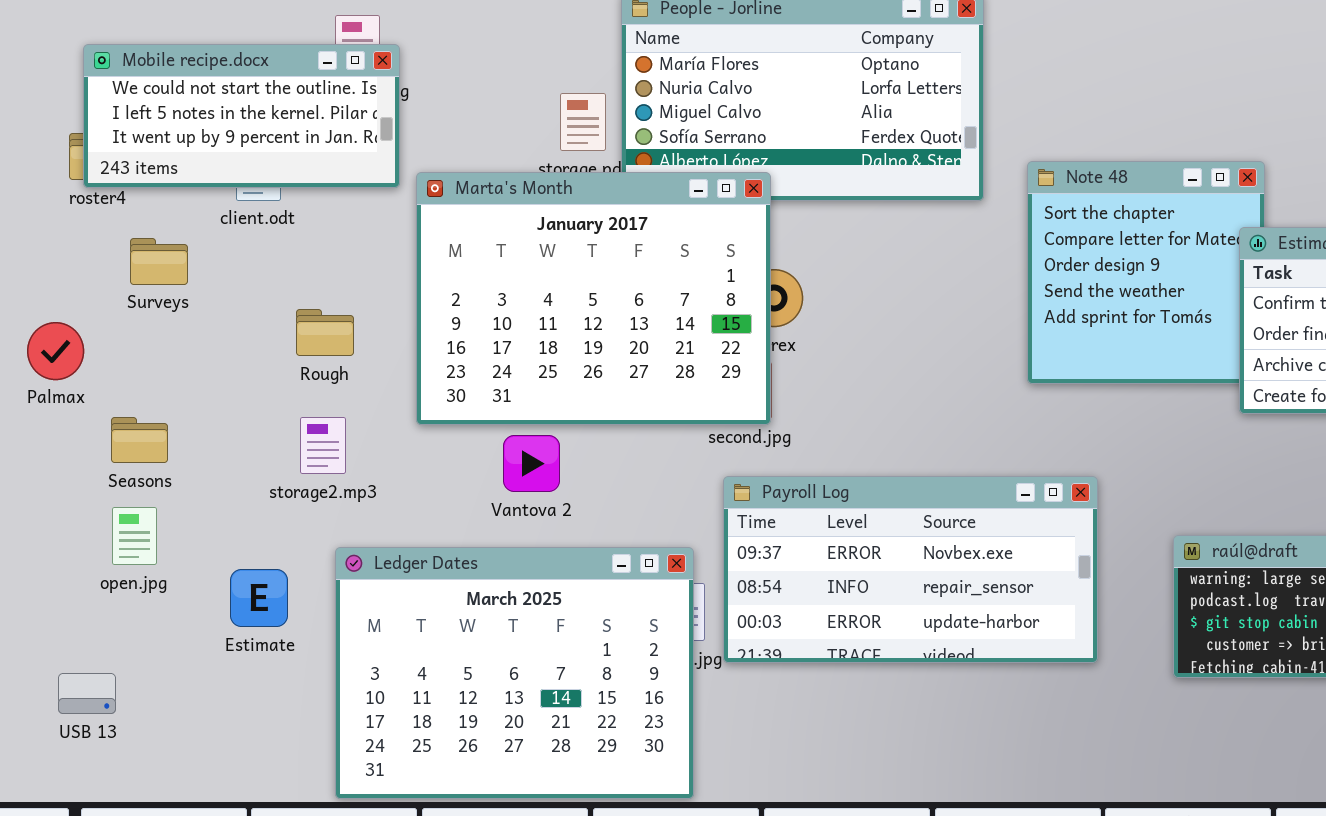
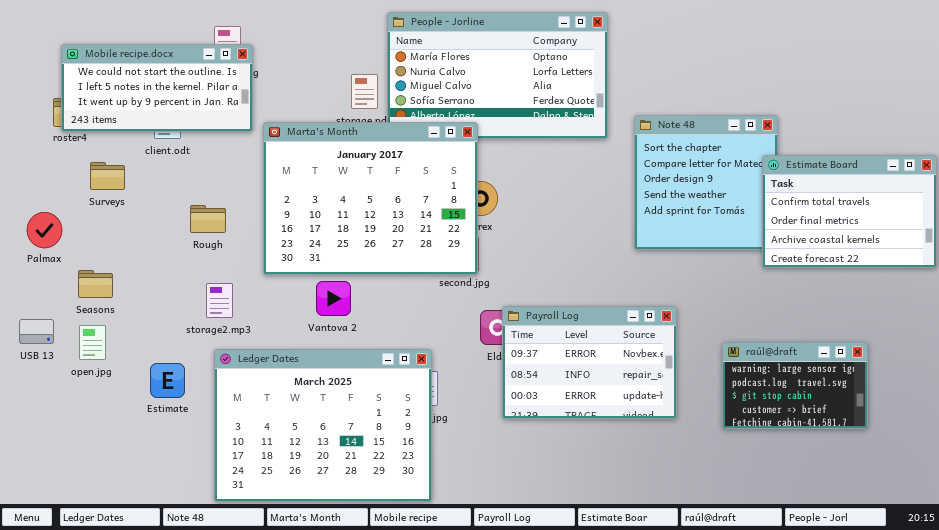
storage2.mp3: [300,417,346,474] -> [206,283,233,318], moved
Payroll Log: [723,476,1098,663] -> [502,306,677,419], resized
USB 13: [58,673,116,714] -> [19,319,54,344], moved

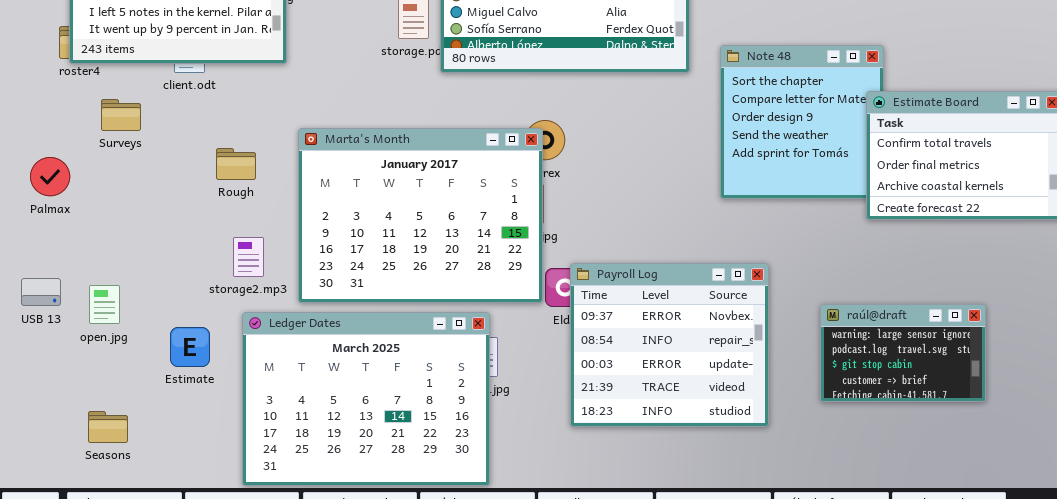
Marta's Month: [263,122,478,275] -> [298,128,543,303], moved
Seasons: [78,270,113,298] -> [88,411,128,443], moved
Payroll Log: [502,306,677,419] -> [570,263,769,427], resized

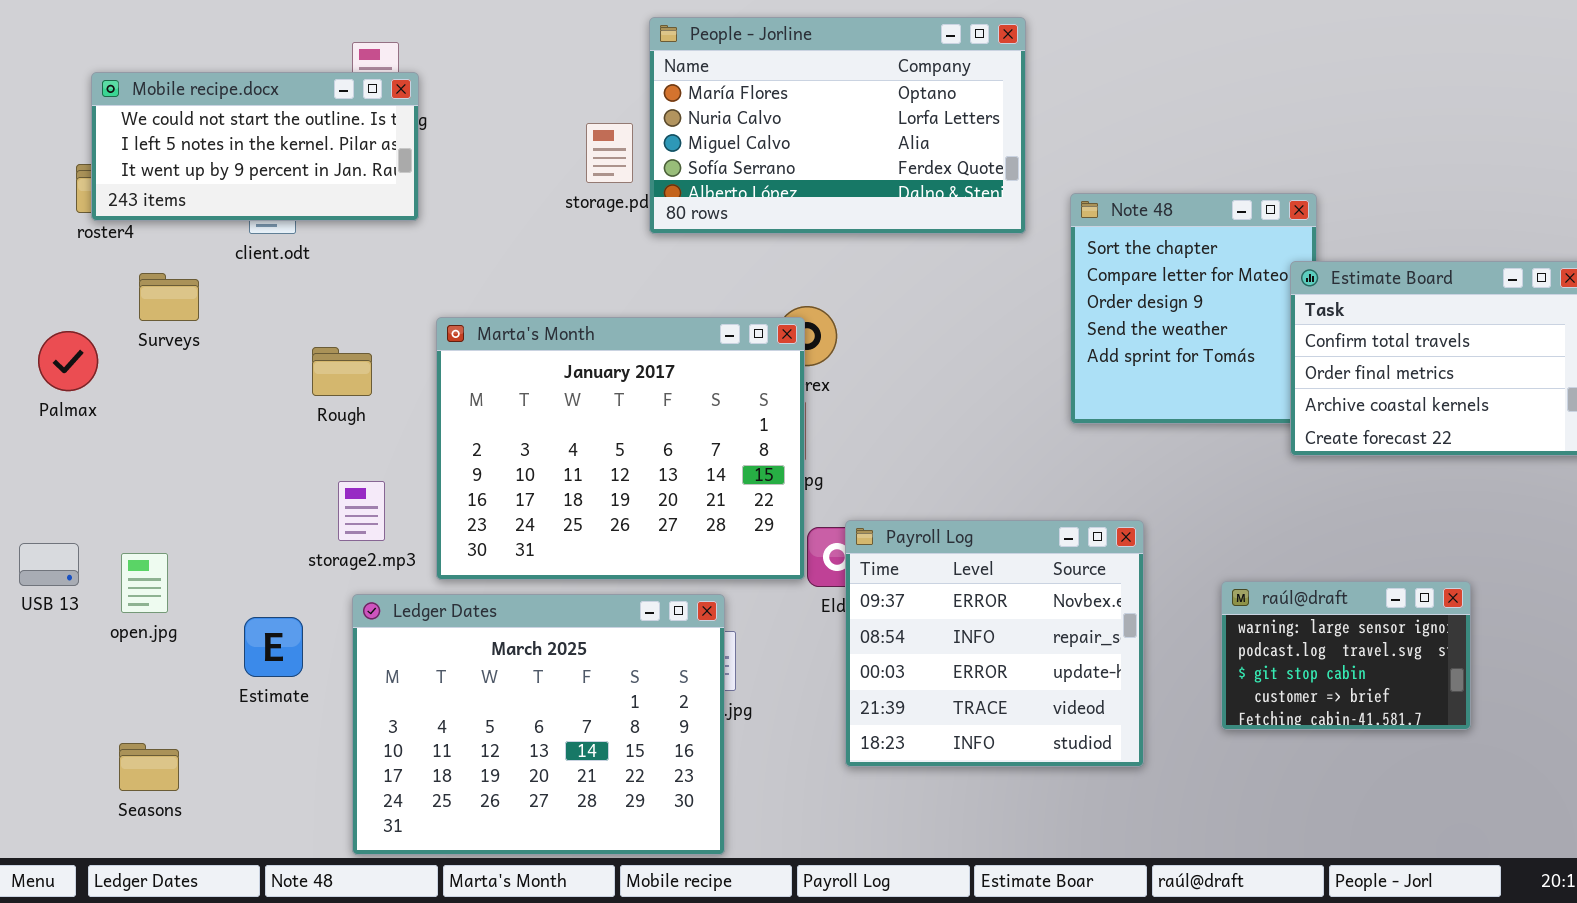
Palmax: [30,157,70,196] -> [38,331,98,391], moved

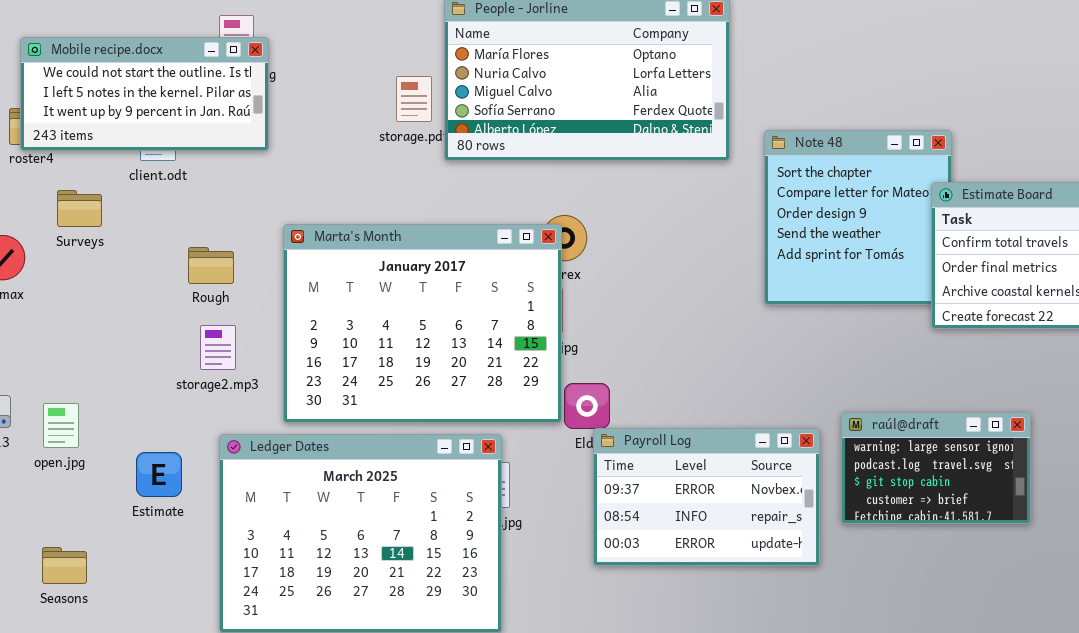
storage2.mp3: [338,481,385,541] -> [200,325,236,370], moved
Payroll Log: [845,520,1144,767] -> [593,428,820,566], resized
raúl@draft: [1221,581,1471,730] -> [841,412,1031,524], moved

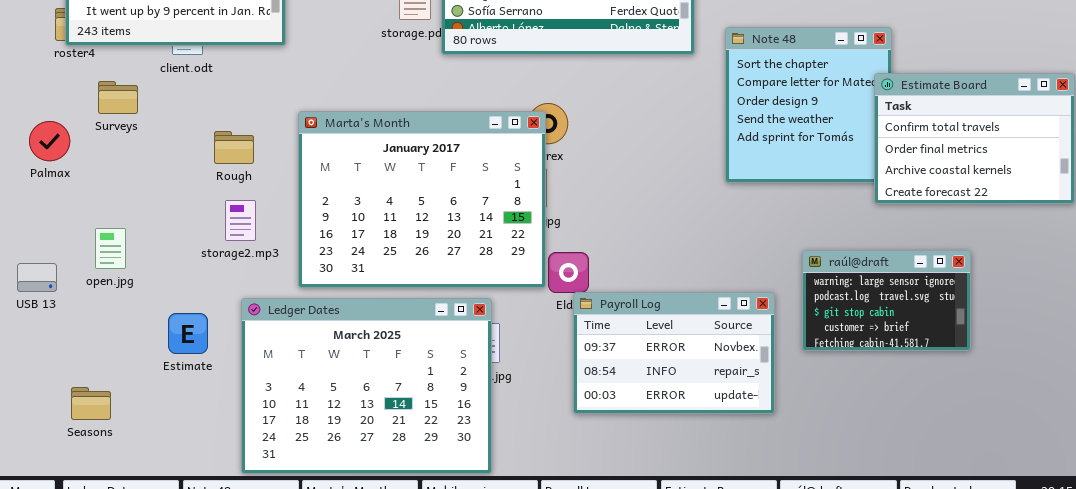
open.jpg: [43,403,79,448] -> [95,228,126,269], moved
raúl@draft: [841,412,1031,524] -> [802,250,971,351], moved
Seasons: [42,547,87,584] -> [71,387,111,420], moved

